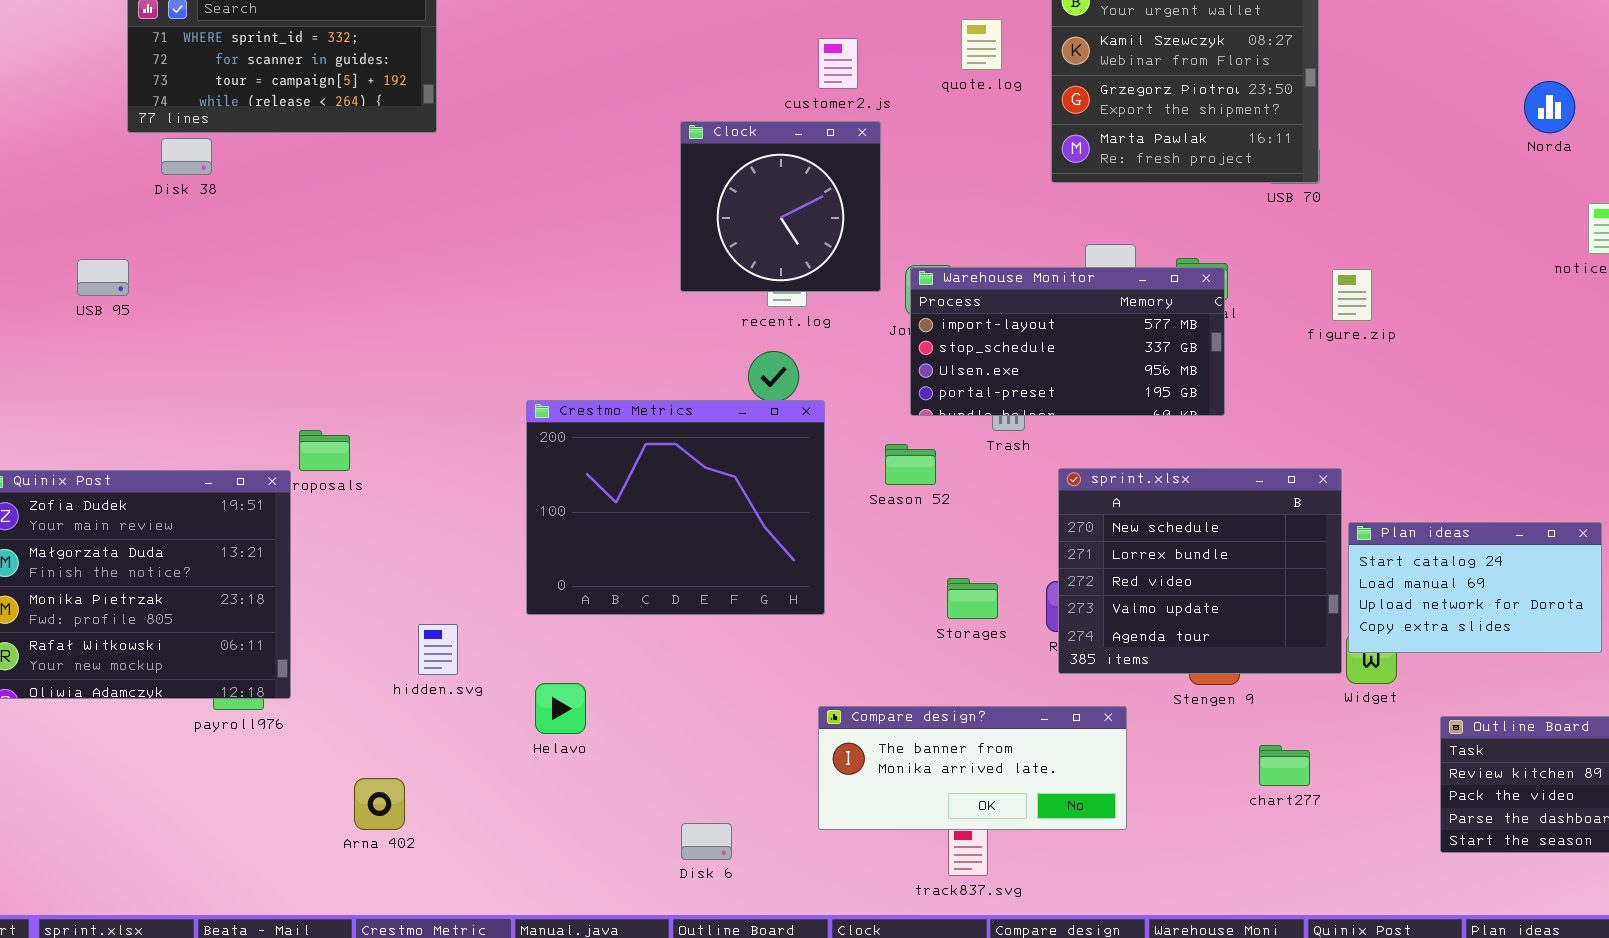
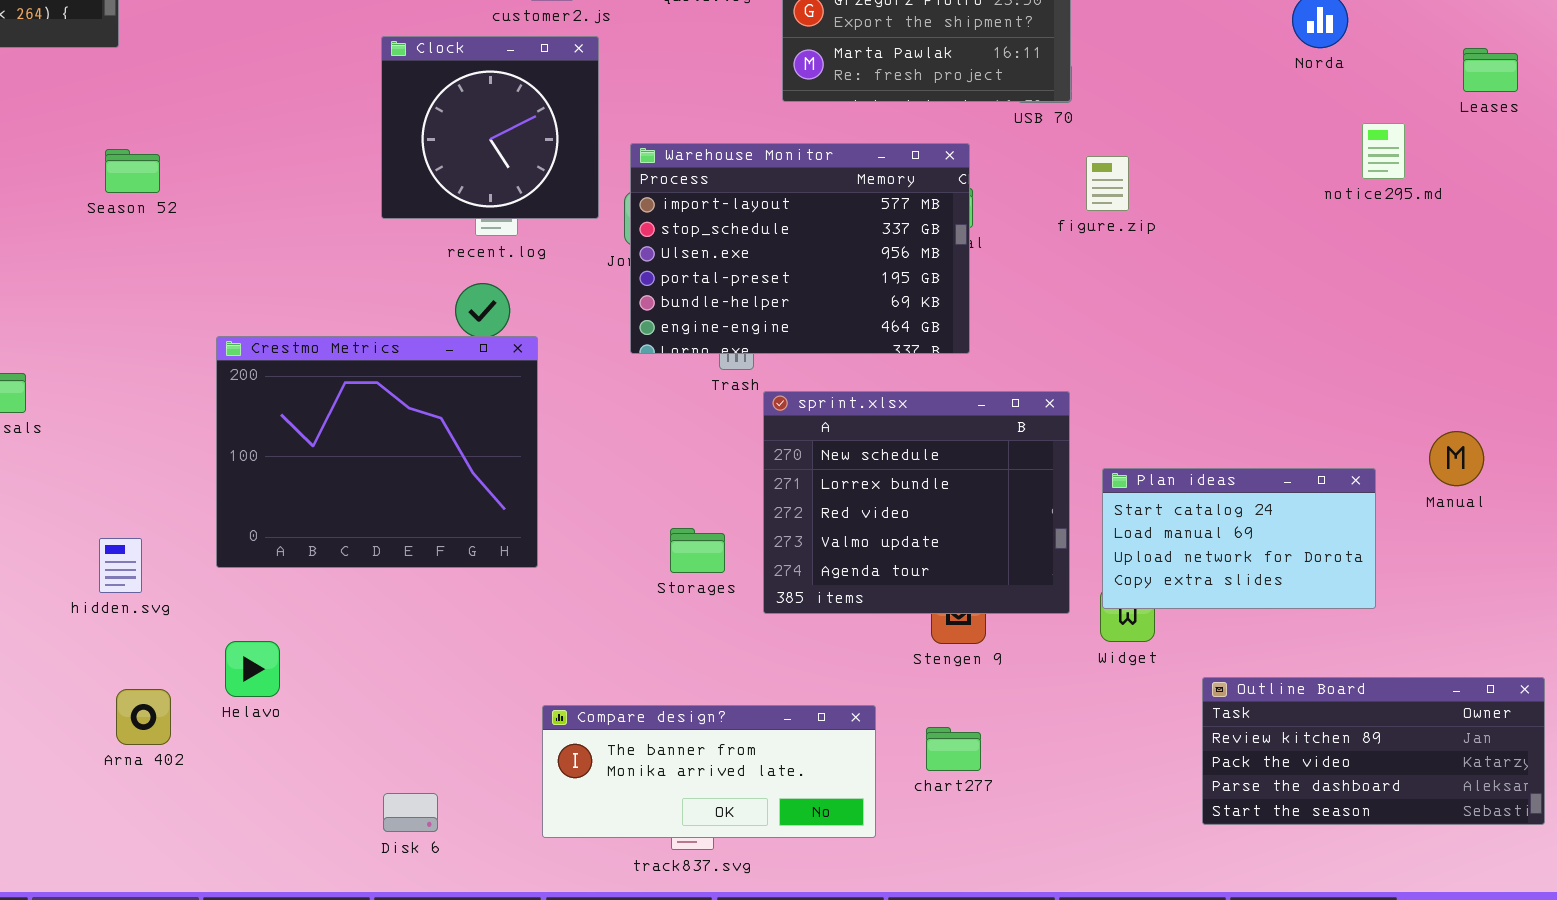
Warehouse Monitor: [910,267,1225,416] -> [630,143,970,354], resized
figure.zip: [1332,269,1372,321] -> [1086,156,1129,211], moved
Season 52: [885,444,936,485] -> [105,149,160,193], moved
sprint.xlsx: [1058,468,1342,674] -> [763,391,1070,614], moved
hidden.svg: [418,624,458,675] -> [99,538,142,593], moved
Compare design?: [818,706,1127,830] -> [542,705,876,838], moved
chart277: [1259,745,1310,786] -> [926,727,981,771], moved
Arna 402: [354,778,405,830] -> [116,689,171,745], moved

